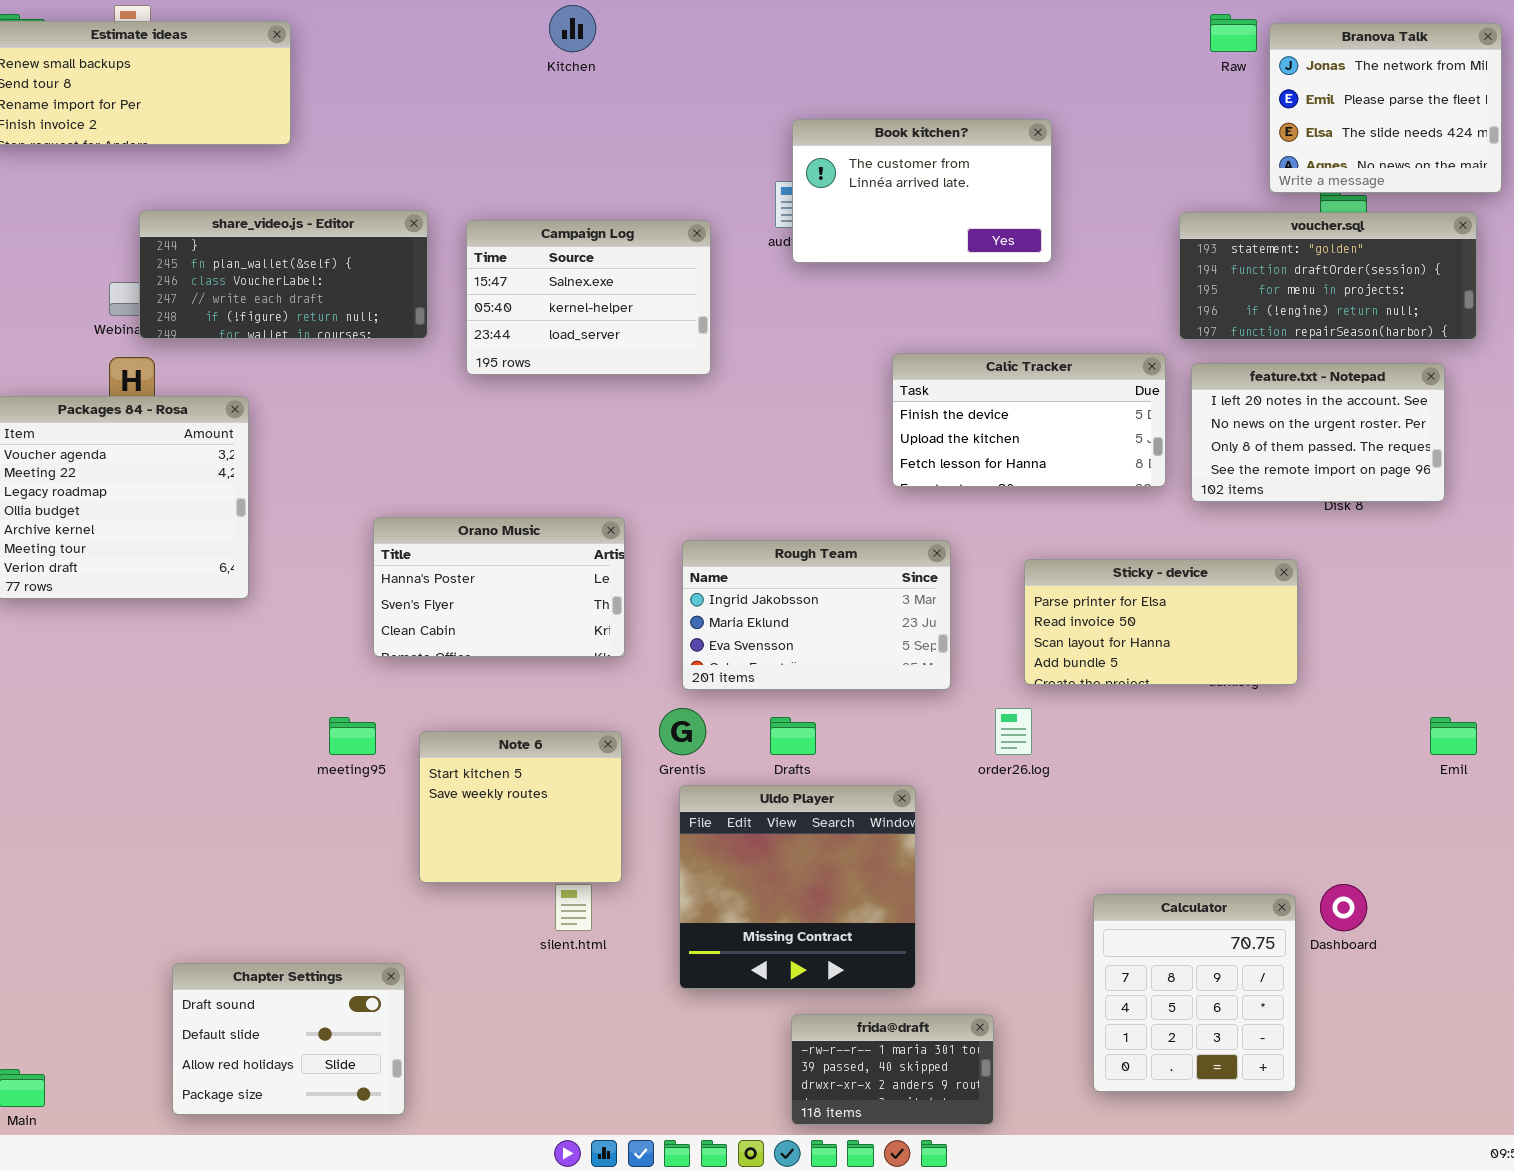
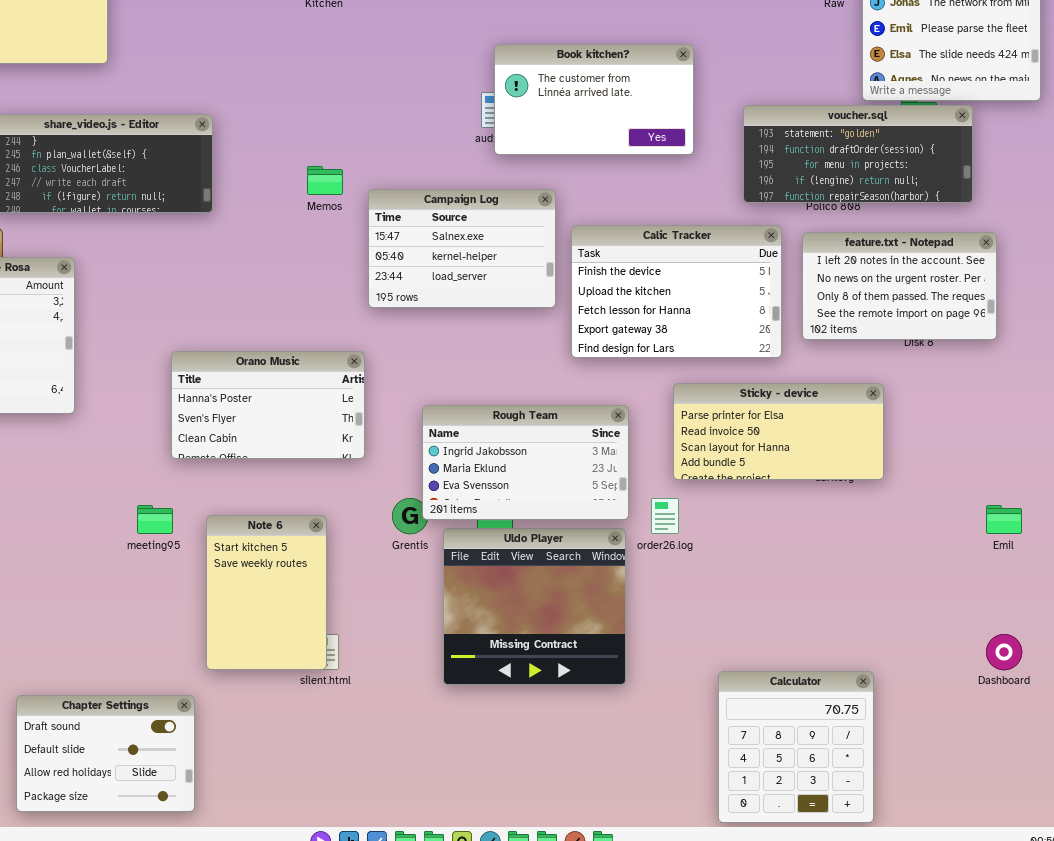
voucher.sql: [1179,212,1477,340] -> [743,105,973,203], moved
Campaign Log: [466,220,711,375] -> [368,189,556,308], moved
Calic Tracker: [892,353,1166,487] -> [571,225,782,358], resized
Rough Team: [682,540,951,690] -> [422,405,629,520], moved
Note 6: [419,731,622,883] -> [206,515,327,670], resized
Uldo Player: [679,785,916,989] -> [443,528,626,685], moved
Dashboard: [1320,884,1367,931] -> [986,634,1022,670], moved
Calculator: [1093,894,1296,1092] -> [718,671,874,823], moved
frida@draft: [791,1014,994,1125] -> none, closed

